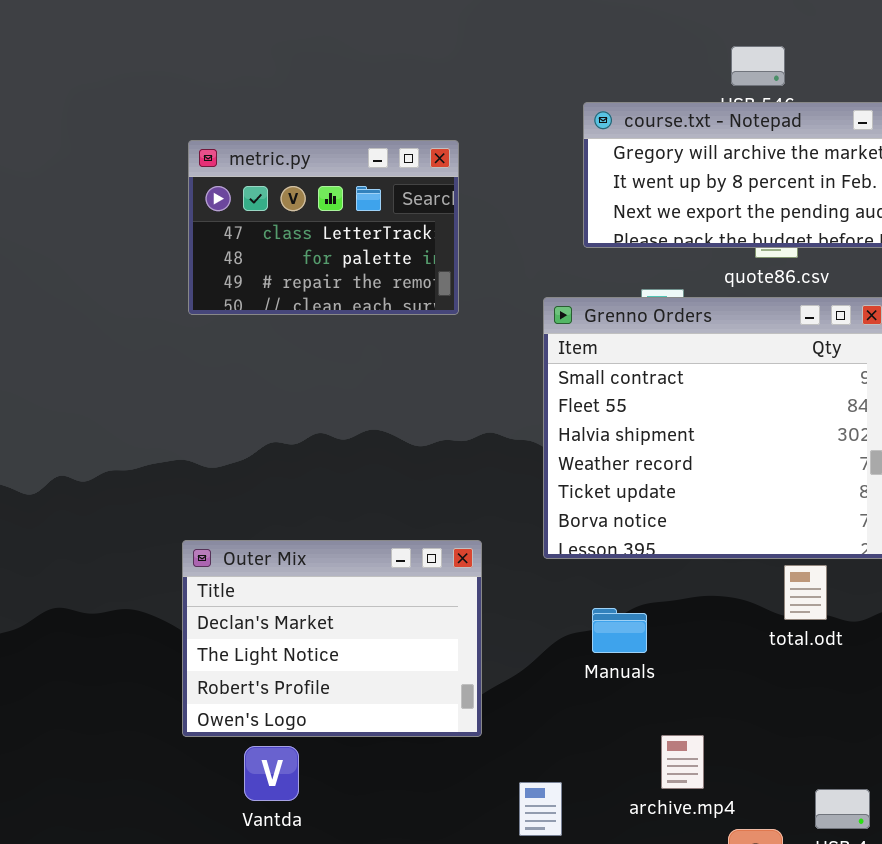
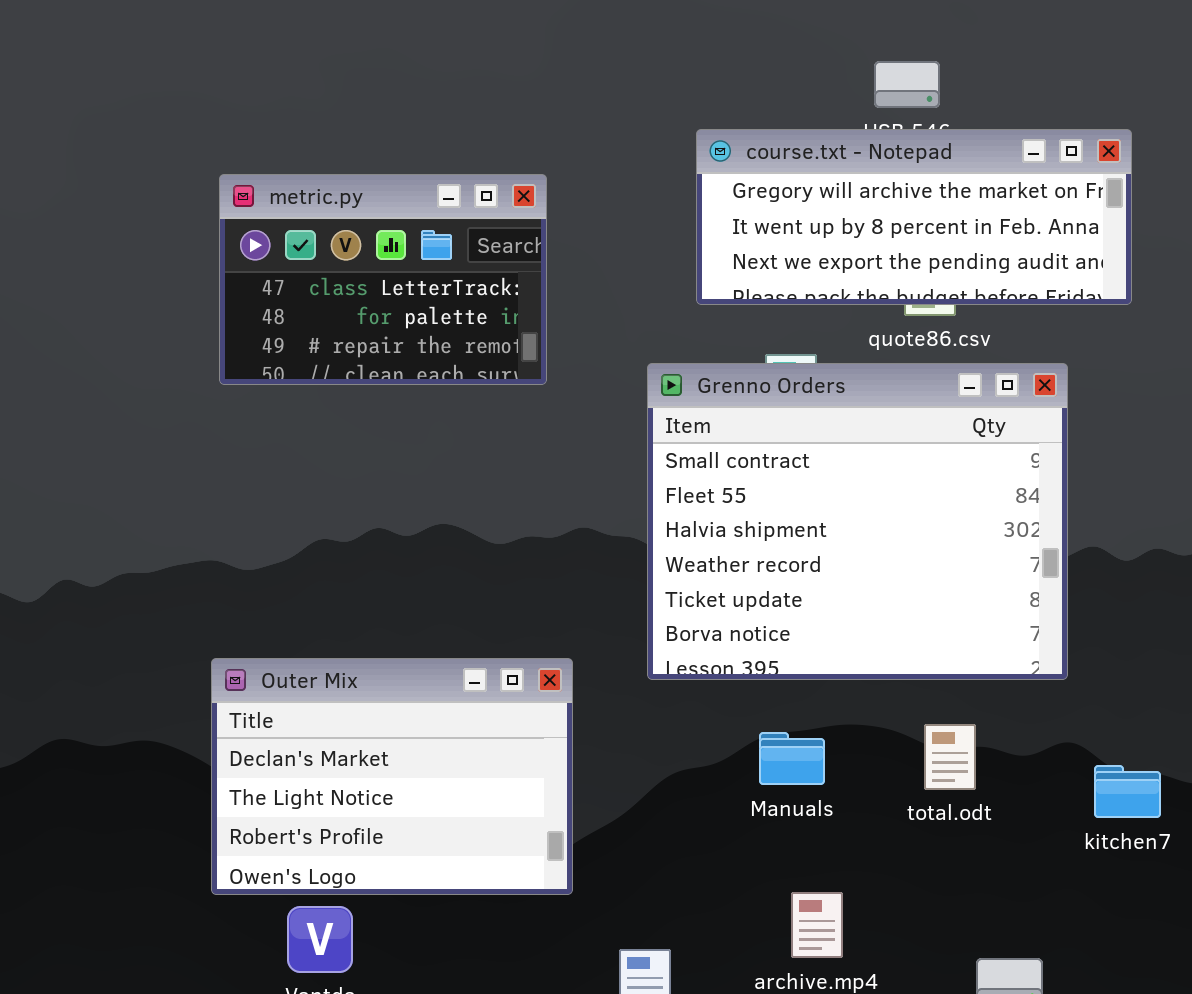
total.odt: [784,565,827,620] -> [924,724,976,790], moved
Manuals: [592,608,647,653] -> [759,732,825,785], moved

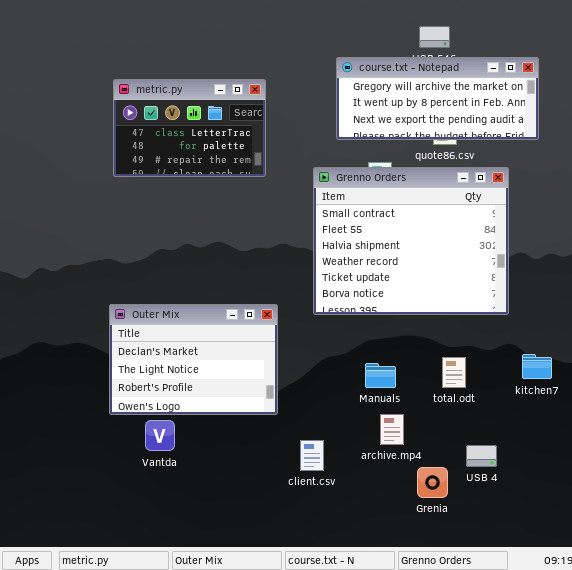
total.odt: [924,724,976,790] -> [442,357,466,388], moved
Manuals: [759,732,825,785] -> [365,363,396,388], moved

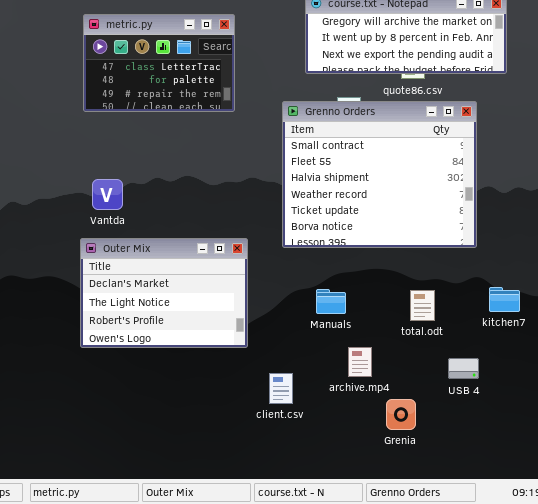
Manuals: [365,363,396,388] -> [316,289,346,314], moved
Vantda: [145,420,175,451] -> [92,179,123,210], moved
USB 4: [466,445,497,467] -> [448,358,479,379], moved

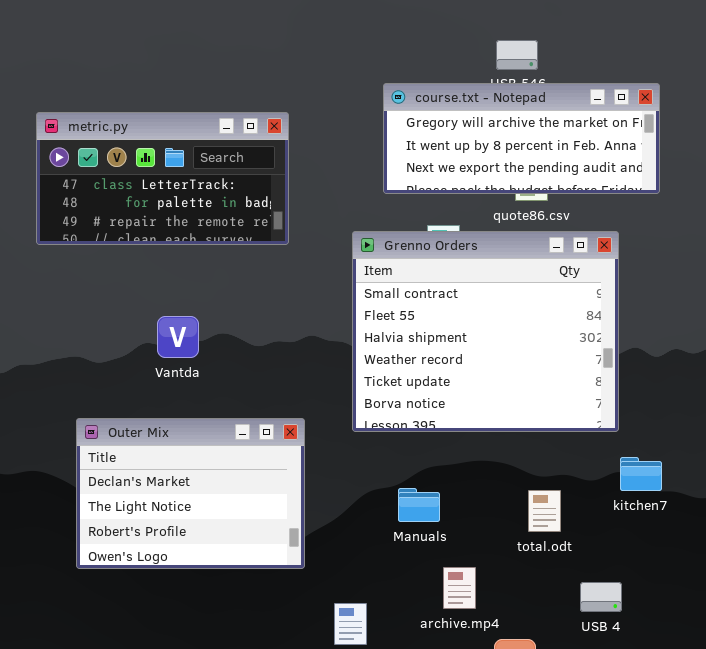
metric.py: [83,14,235,112] -> [36,112,289,245], resized
Vantda: [92,179,123,210] -> [157,316,199,358], moved
kitchen7: [489,287,520,312] -> [620,457,662,491], moved

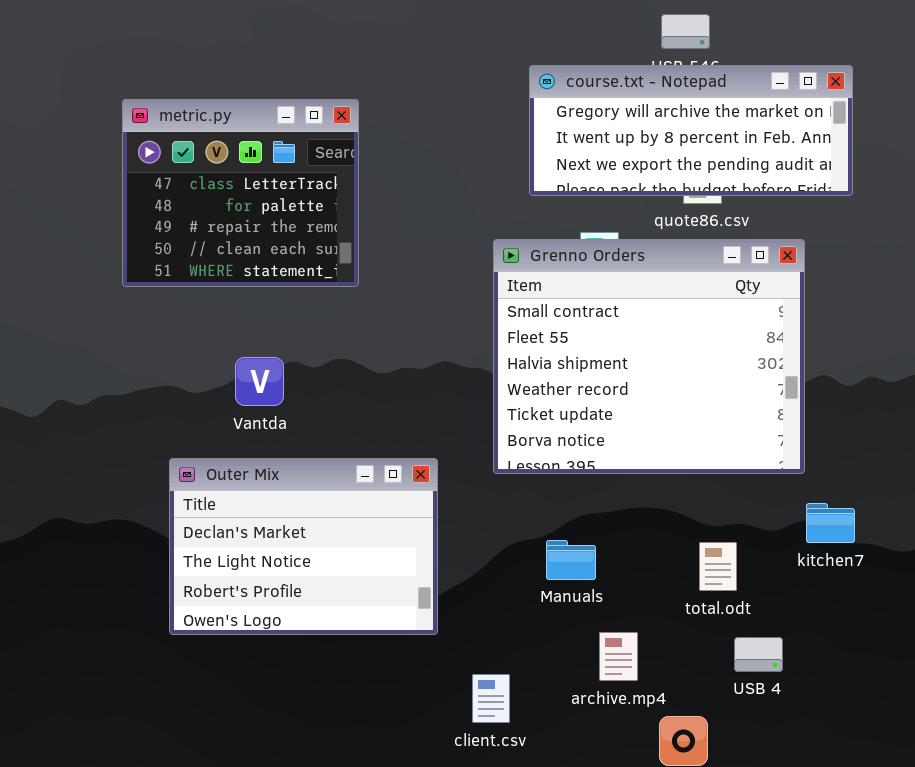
metric.py: [36,112,289,245] -> [122,99,359,287], resized
Vantda: [157,316,199,358] -> [235,357,284,406], moved
USB 4: [580,582,622,612] -> [734,637,783,672], moved

